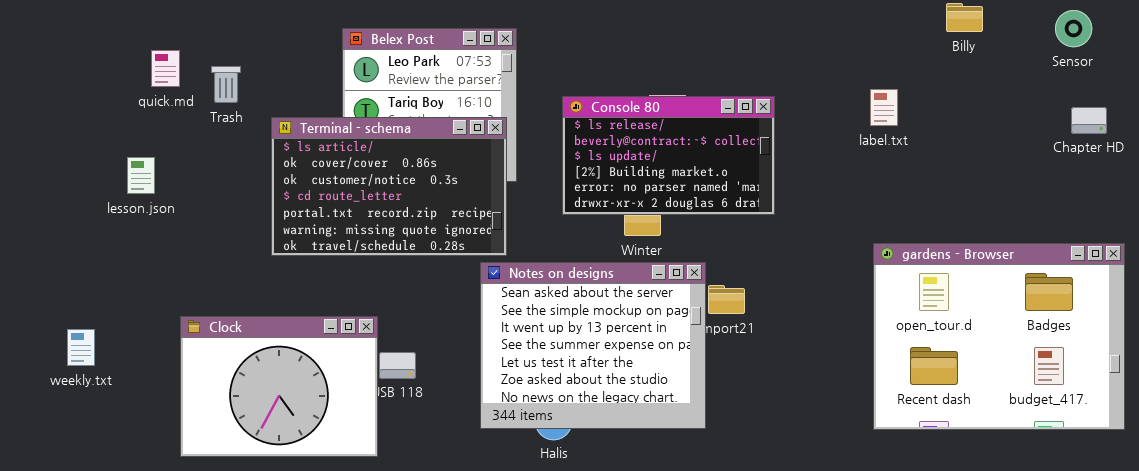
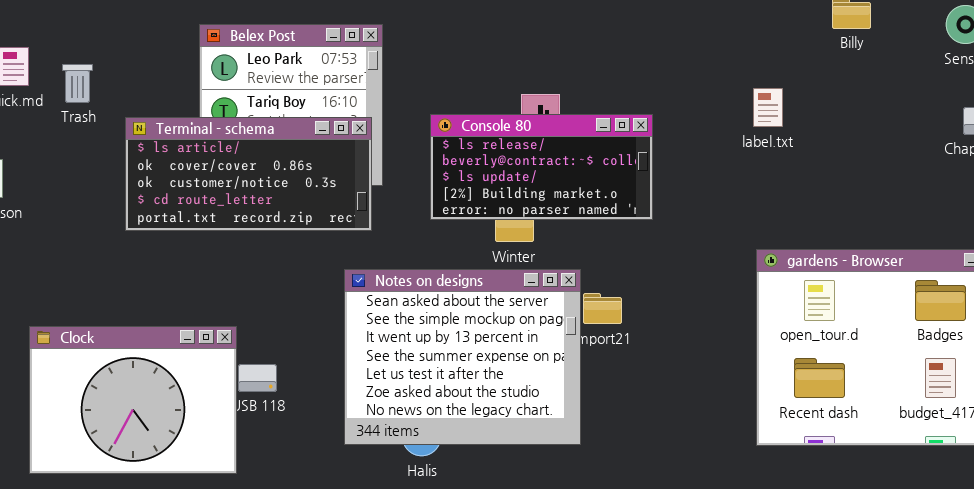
Console 80: [562,96,775,215] -> [430,114,653,220], resized
Terminal - schema: [271,117,507,256] -> [125,117,372,231], resized

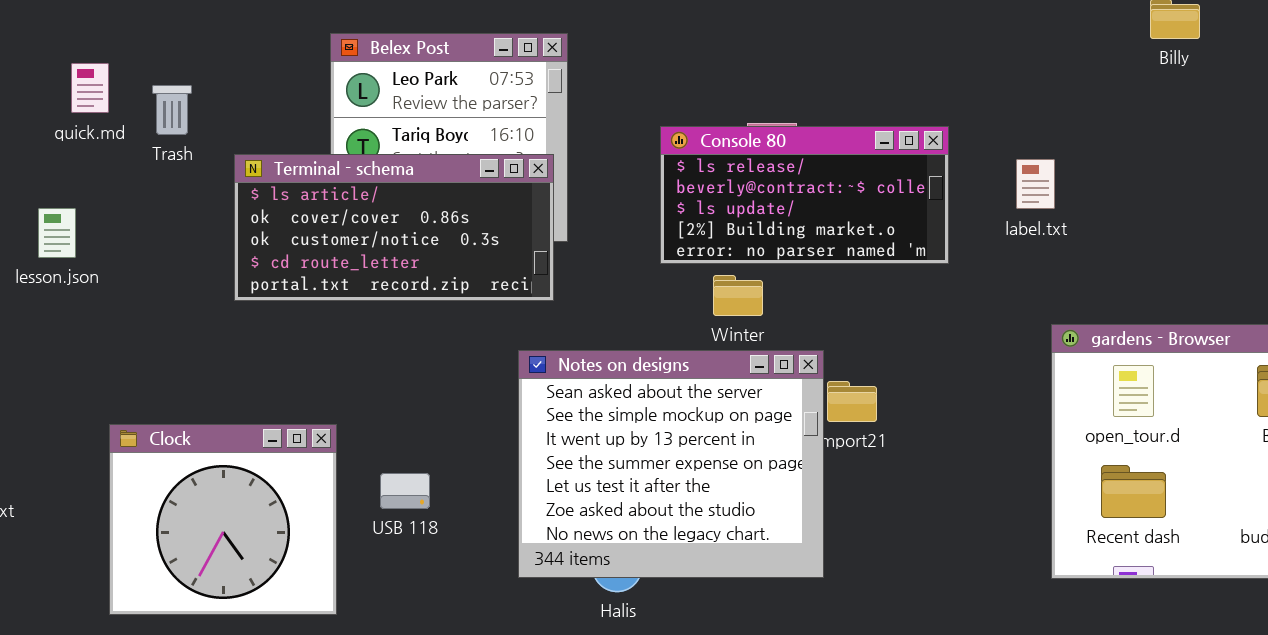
label.txt: [753,88,783,127] -> [1016,159,1055,209], moved
Console 80: [430,114,653,220] -> [660,126,949,264], moved
Clock: [29,326,237,474] -> [109,424,337,615], resized

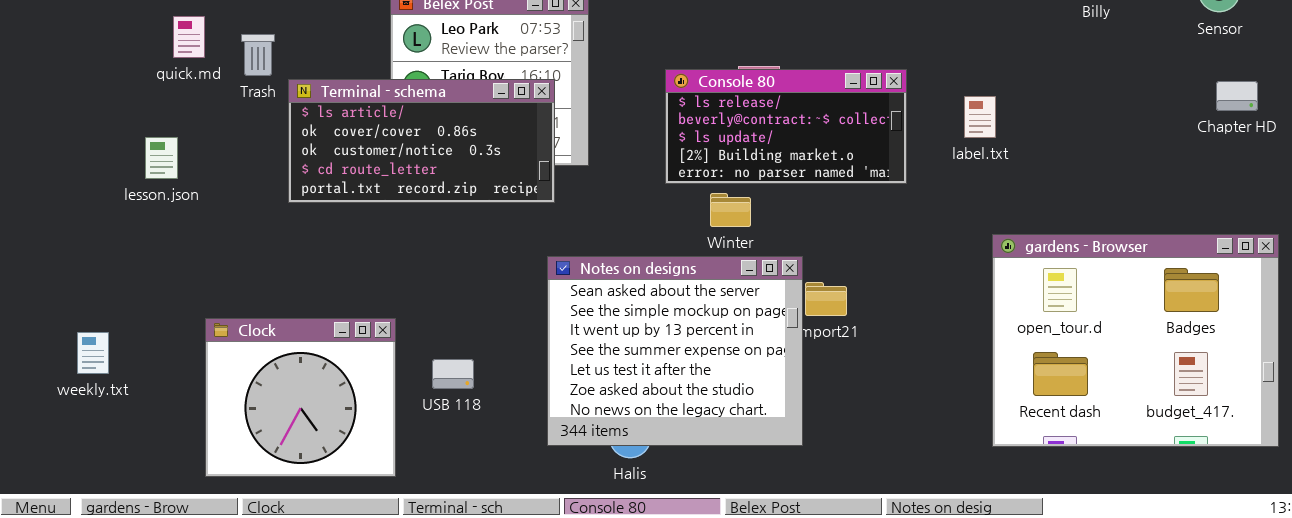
Terminal - schema: [234,154,554,301] -> [288,79,555,203], moved

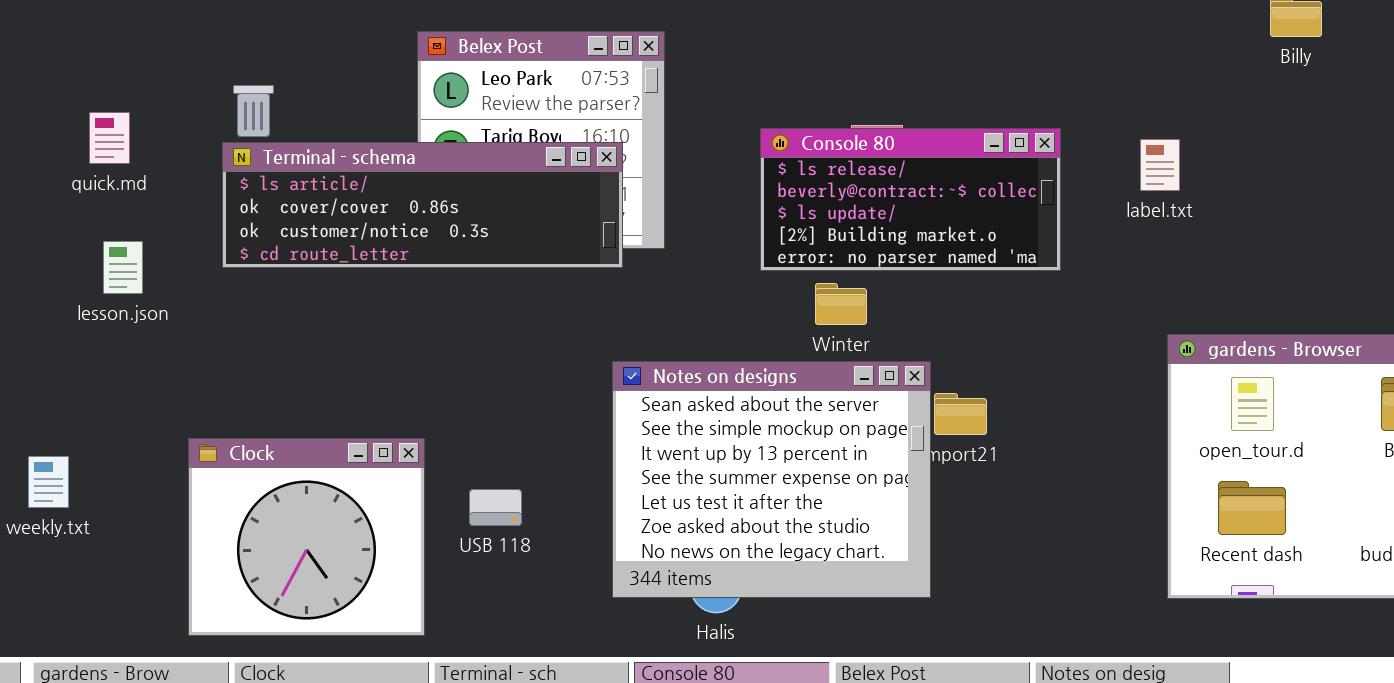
quick.md: [173,16,205,58] -> [89,112,130,164], moved
Terminal - schema: [288,79,555,203] -> [222,142,623,268], resized
label.txt: [964,96,996,138] -> [1140,139,1180,191], moved
lesson.json: [145,137,178,179] -> [103,241,143,294], moved

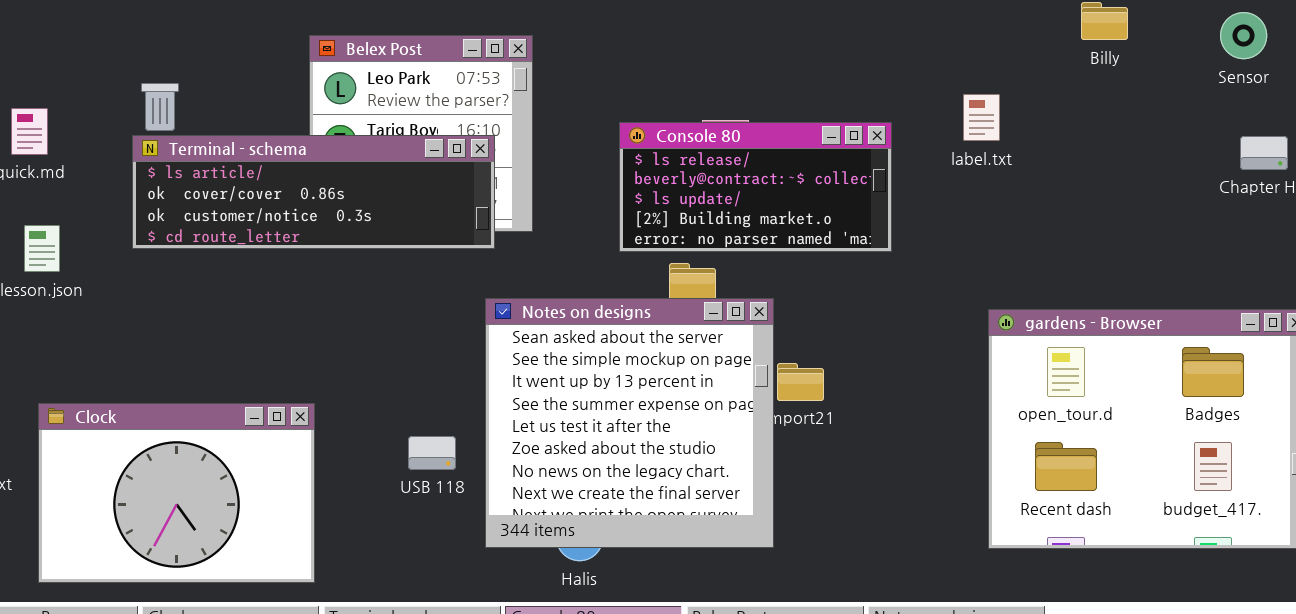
label.txt: [1140,139,1180,191] -> [963,94,1000,141], moved
Notes on designs: [612,361,931,598] -> [485,298,774,548], resized
Clock: [188,438,425,636] -> [38,403,315,583], resized
USB 118: [469,489,522,526] -> [408,436,456,470], moved

